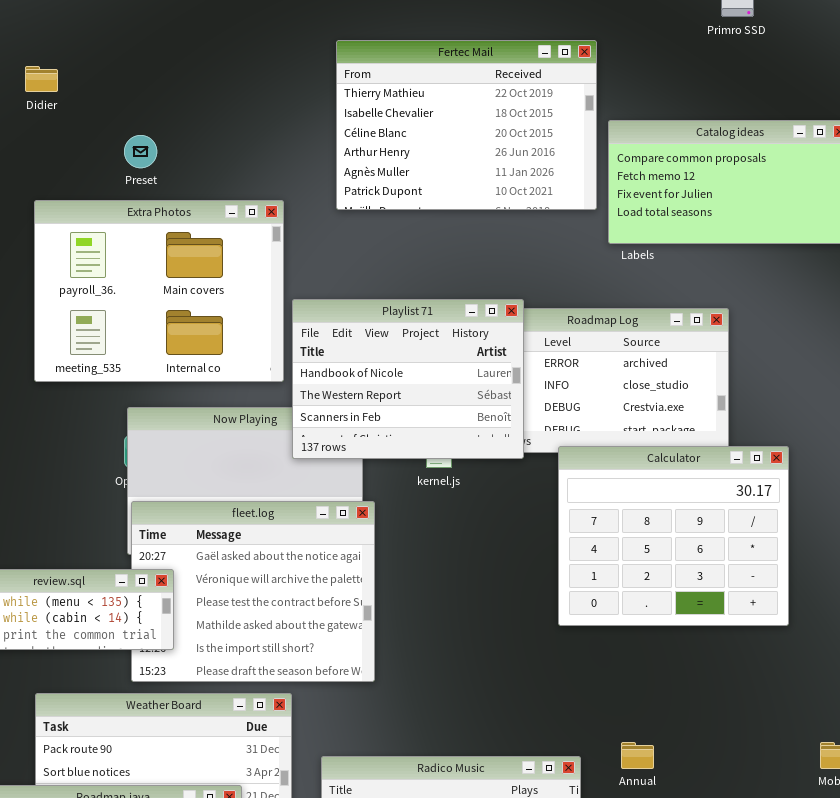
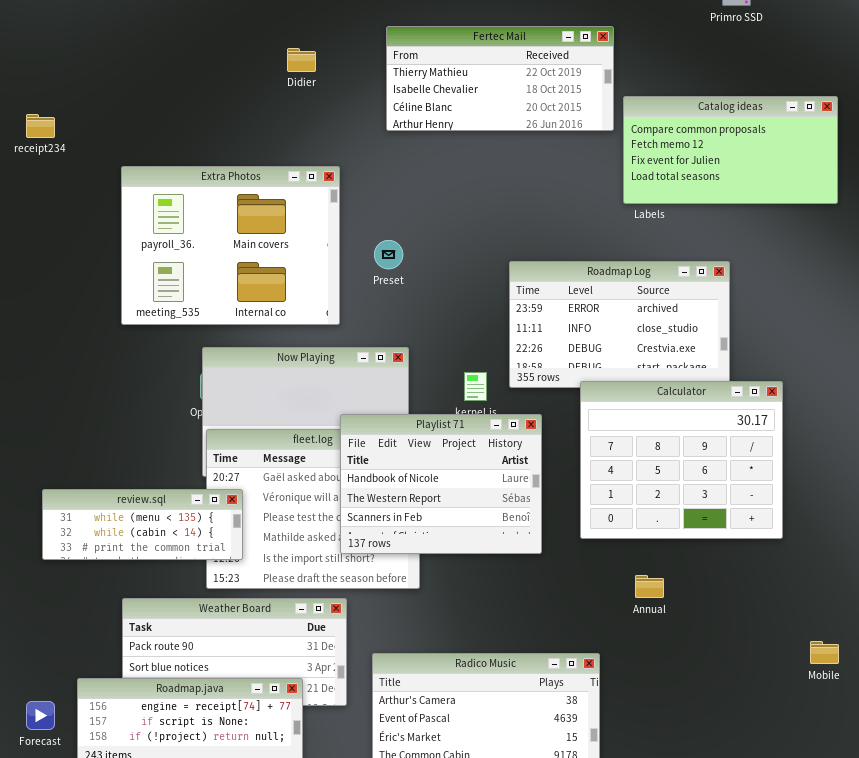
Fertec Mail: [336,40,597,210] -> [386,26,614,131], resized
Didier: [25,66,58,92] -> [287,48,316,72], moved
Preset: [124,135,157,168] -> [374,240,403,269], moved
Playlist 71: [292,299,524,459] -> [340,414,542,554], moved
Annual: [621,742,654,769] -> [635,575,664,598], moved

